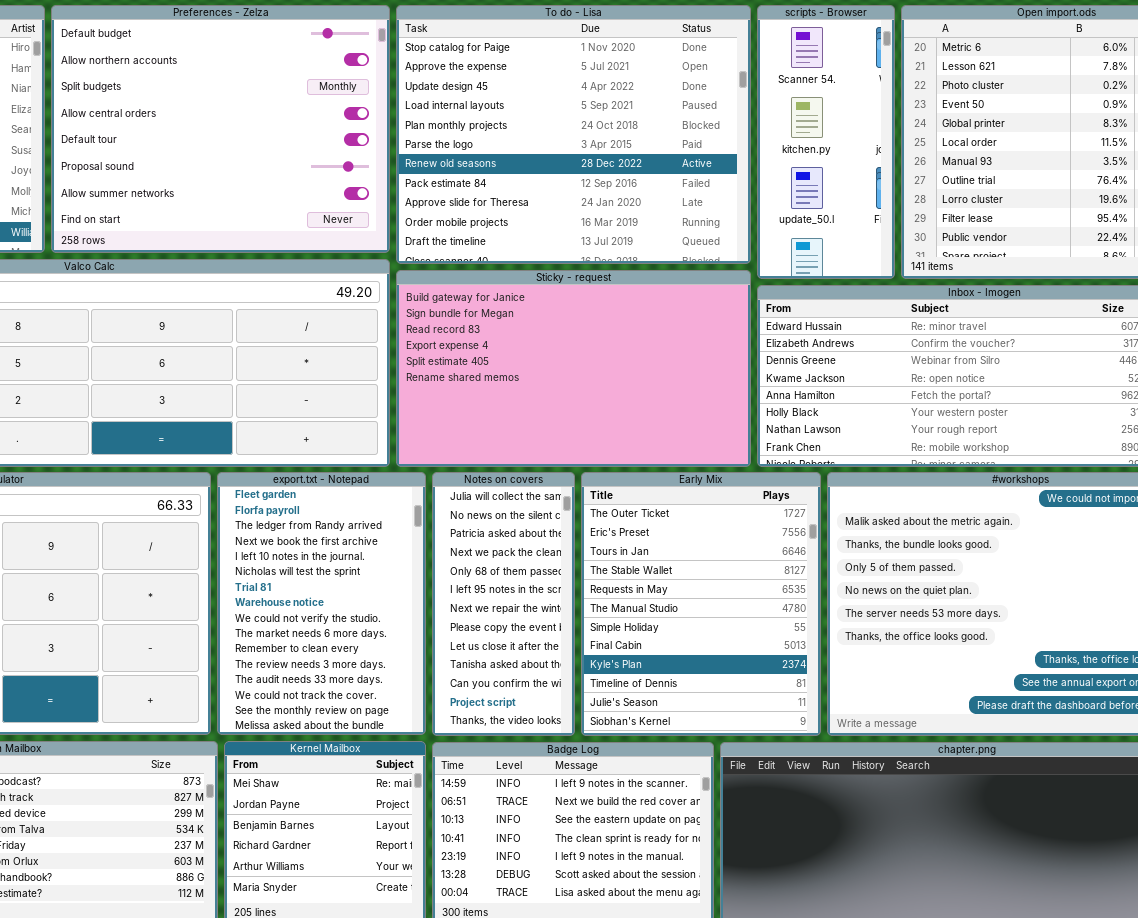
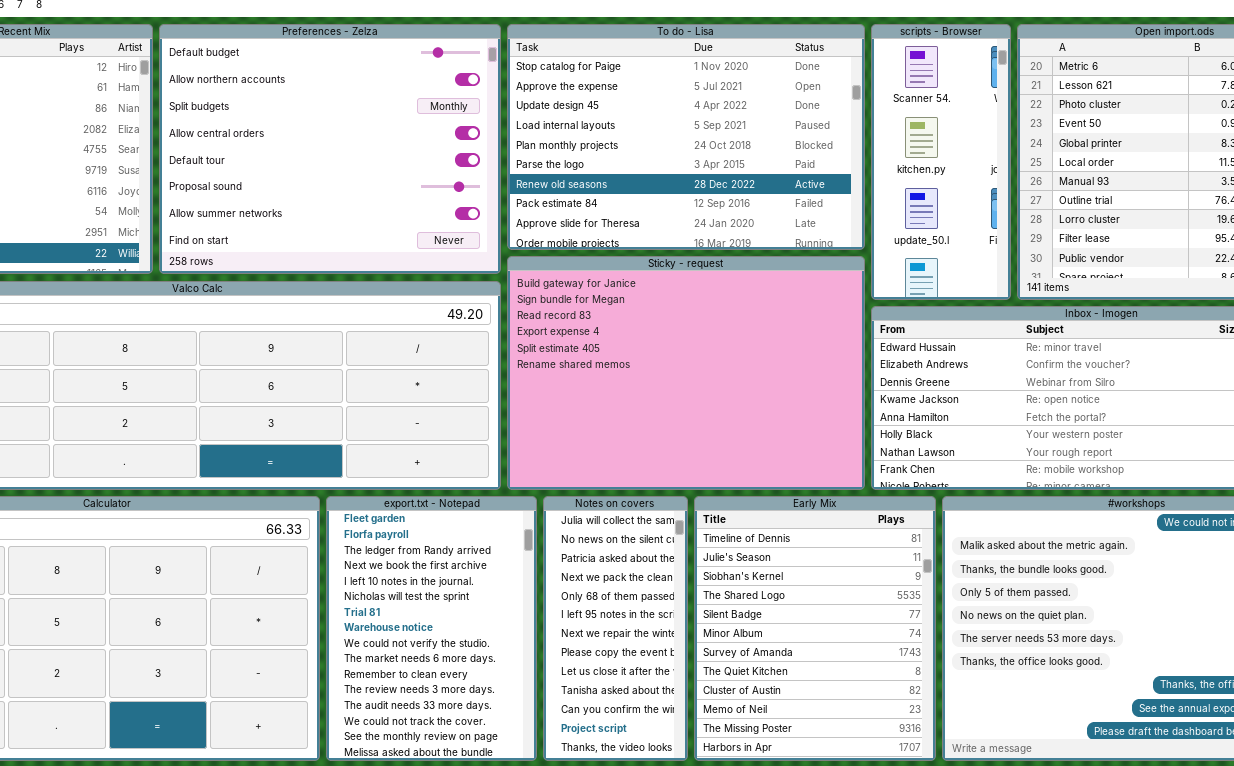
To do - Lisa: [396,5,751,264] -> [507,24,865,250], resized
Sticky - request: [396,270,751,467] -> [507,256,865,490], resized
Early Mix: [581,472,821,736] -> [694,496,936,761], scrolled down 9 rows

